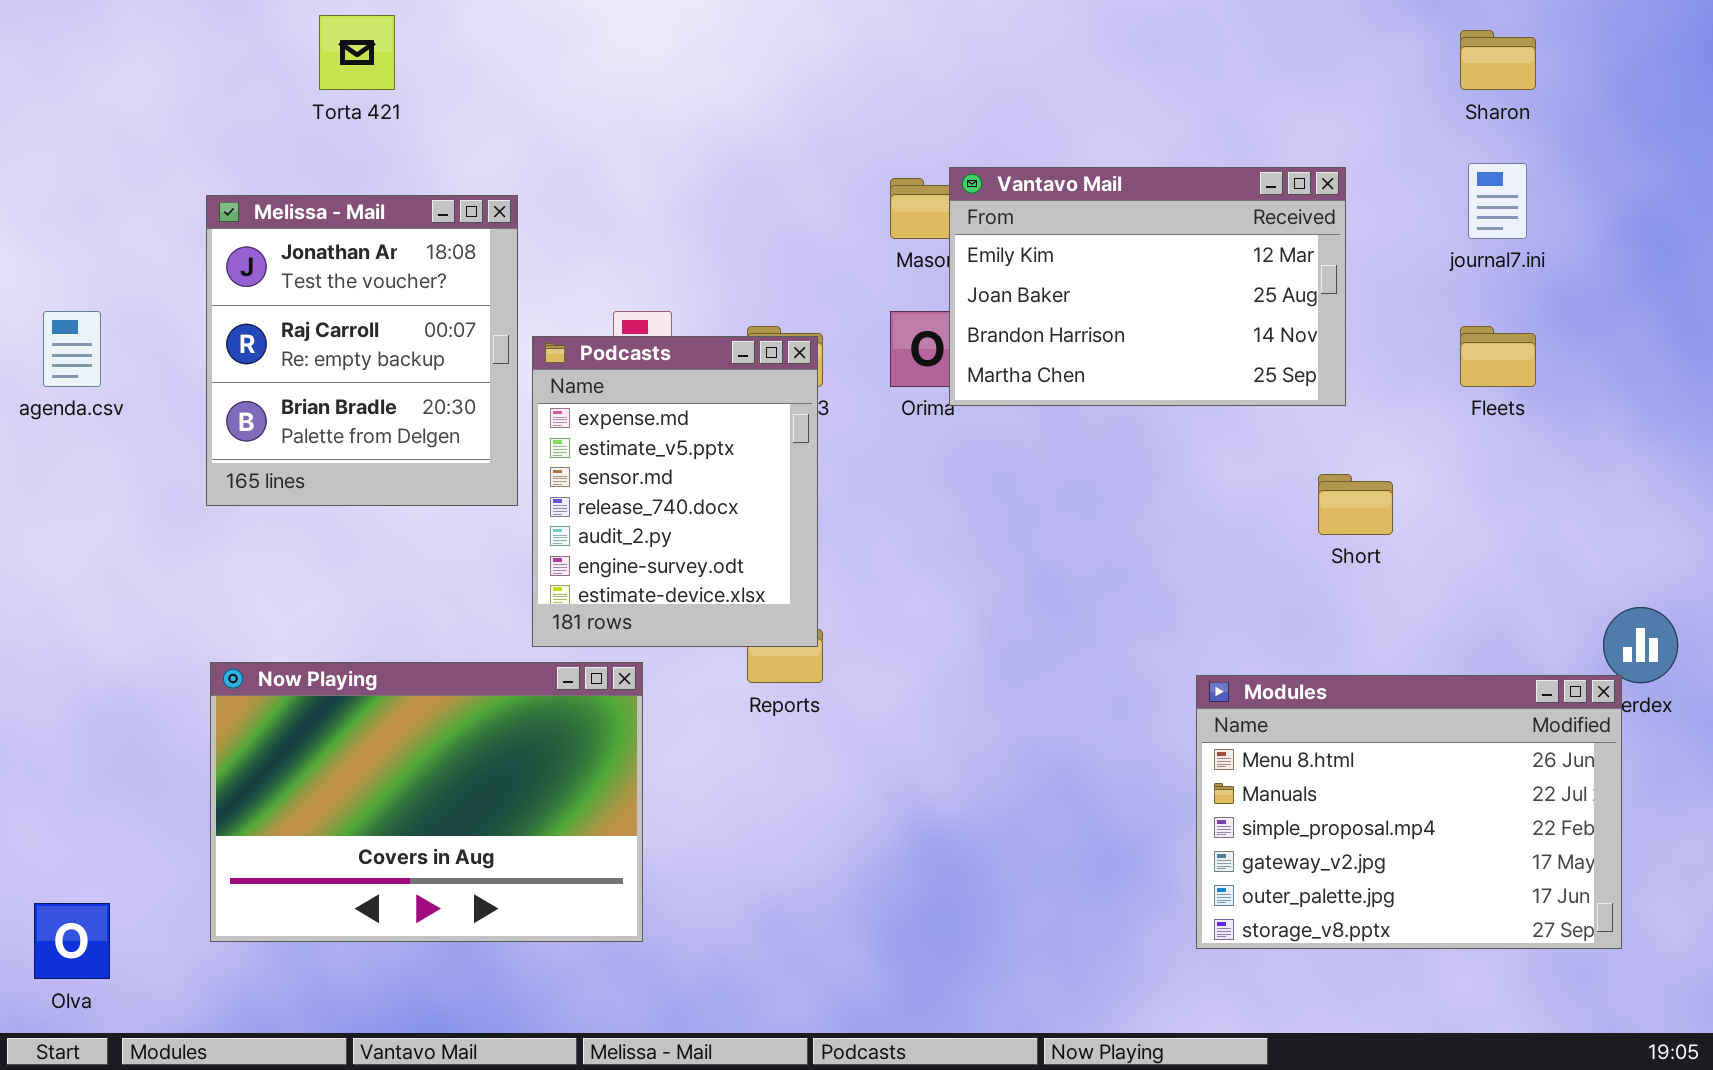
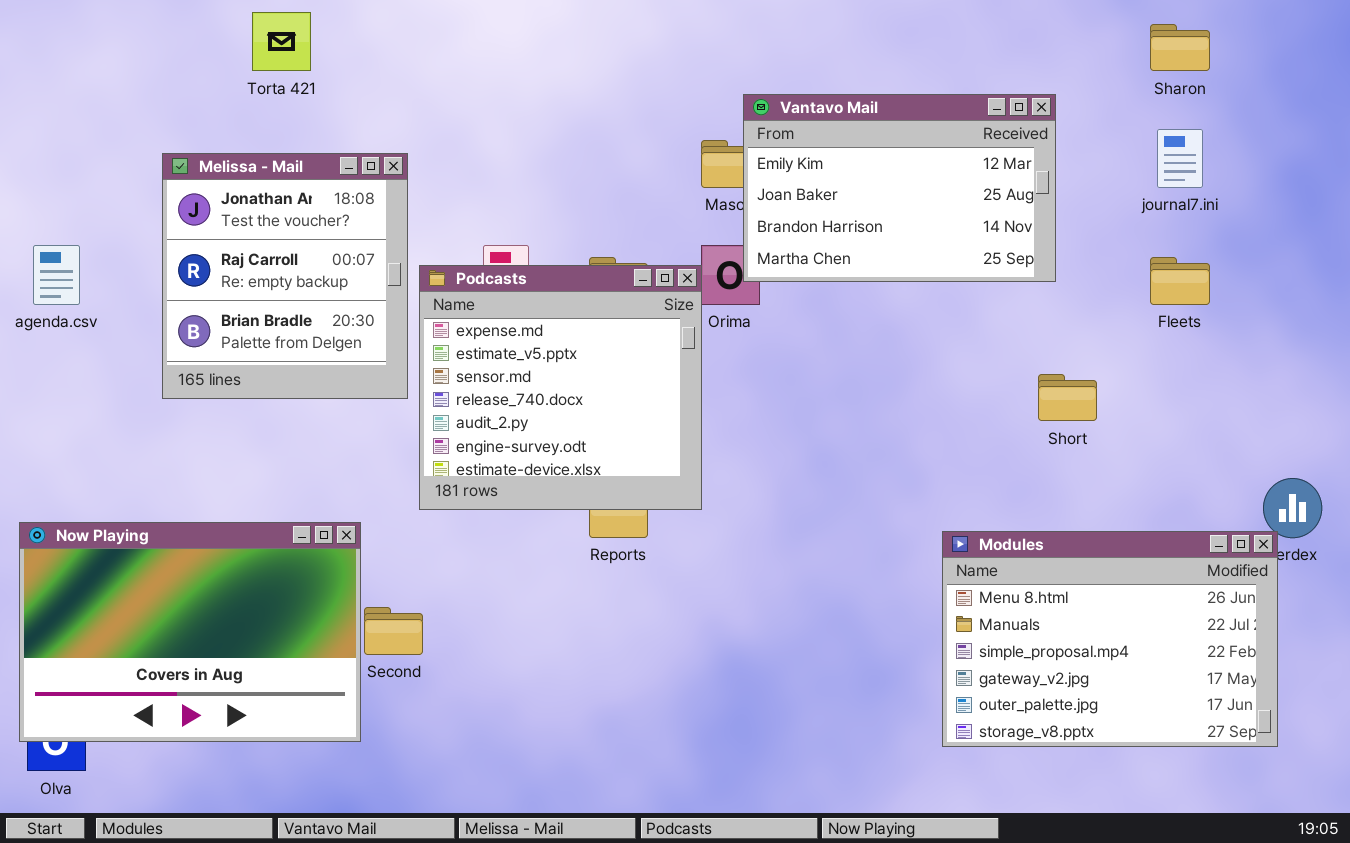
Vantavo Mail: [949,167,1346,406] -> [743,94,1056,282], moved
Podcasts: [532,336,818,647] -> [419,265,702,510], resized
Now Playing: [210,662,643,942] -> [19,522,361,742], moved

